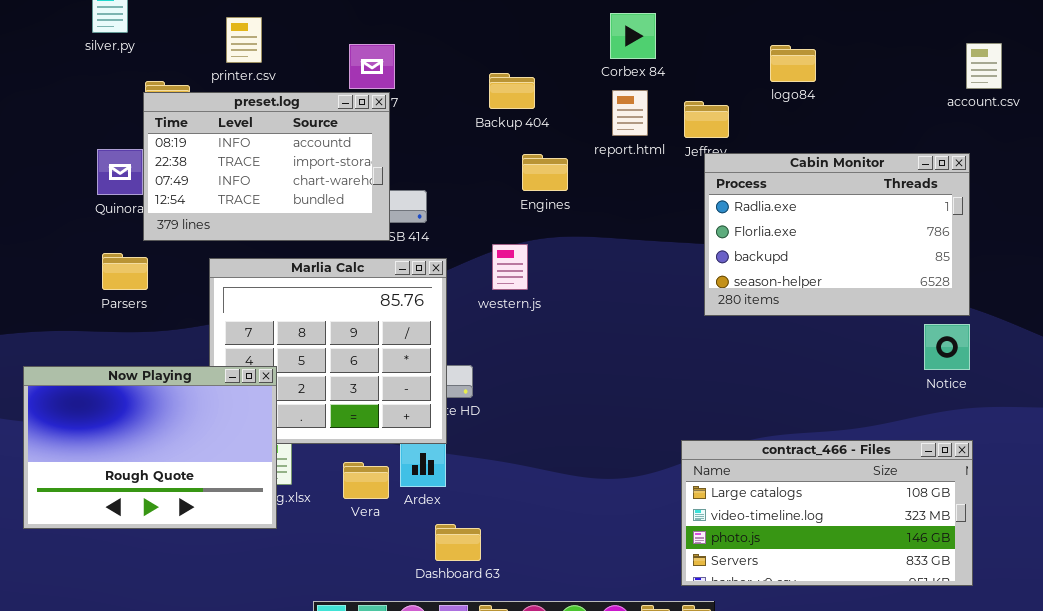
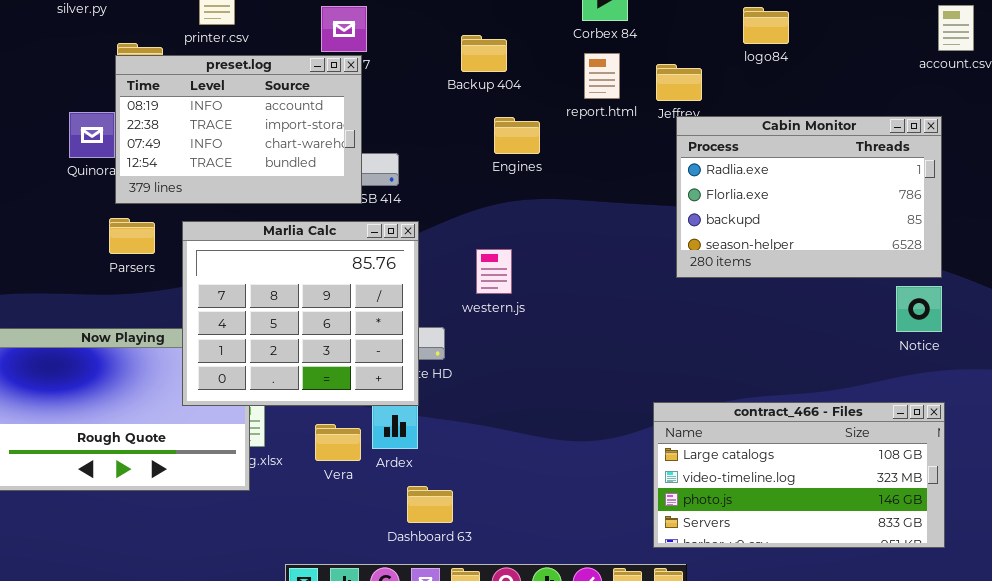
western.js: [492,244,528,290] -> [476,249,512,294], moved
Parsers: [102,253,148,290] -> [109,218,155,254], moved
Marlia Calc: [209,258,447,444] -> [182,221,419,406], raised

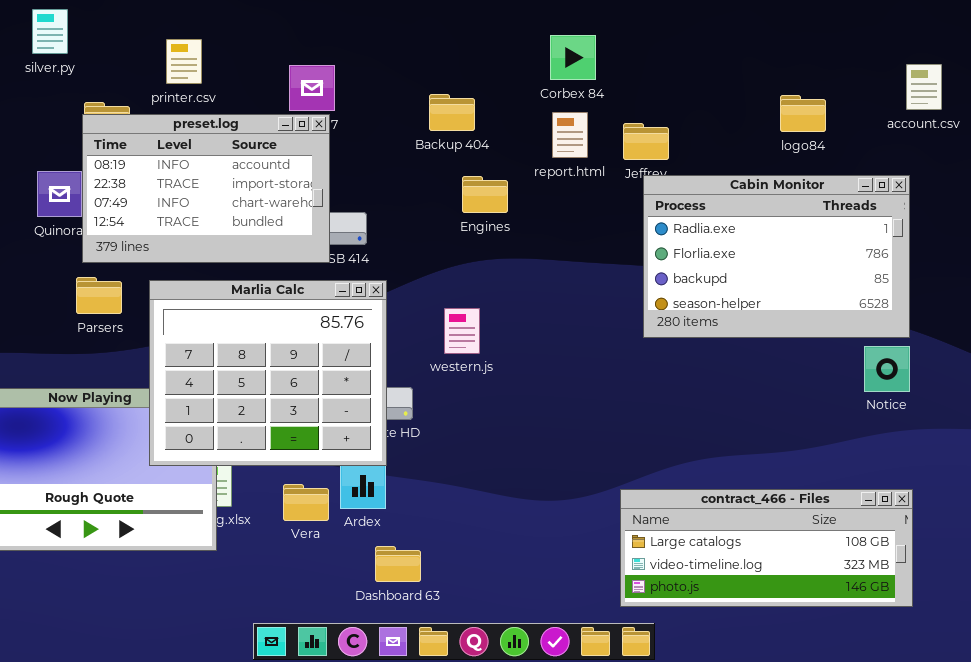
logo84: [743,7,789,44] -> [780,95,826,132], moved
contract_466 - Files: [653,402,945,548] -> [620,489,913,607], resized

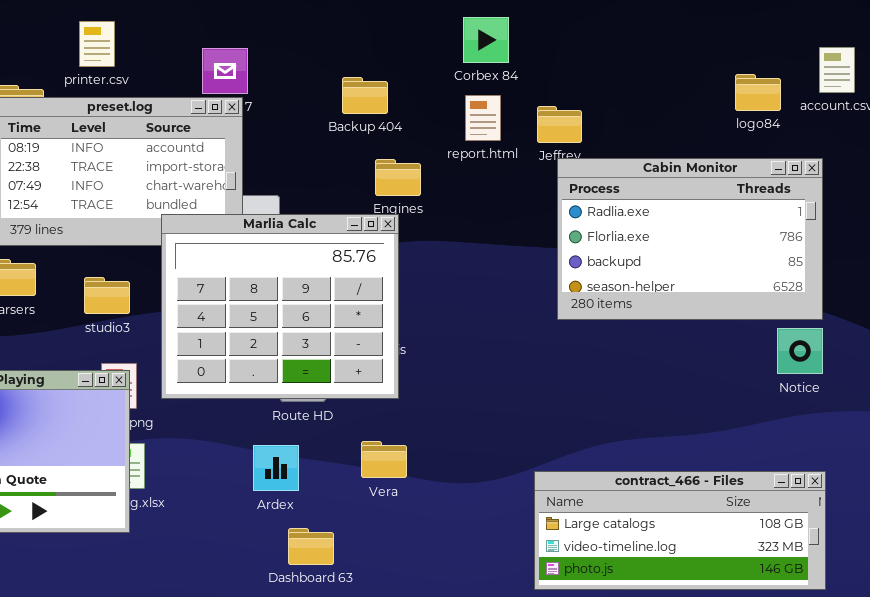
logo84: [780,95,826,132] -> [735,74,781,111], moved
Marlia Calc: [149,280,387,466] -> [161,214,399,399], moved
Vera: [283,484,329,521] -> [361,441,407,478], moved

